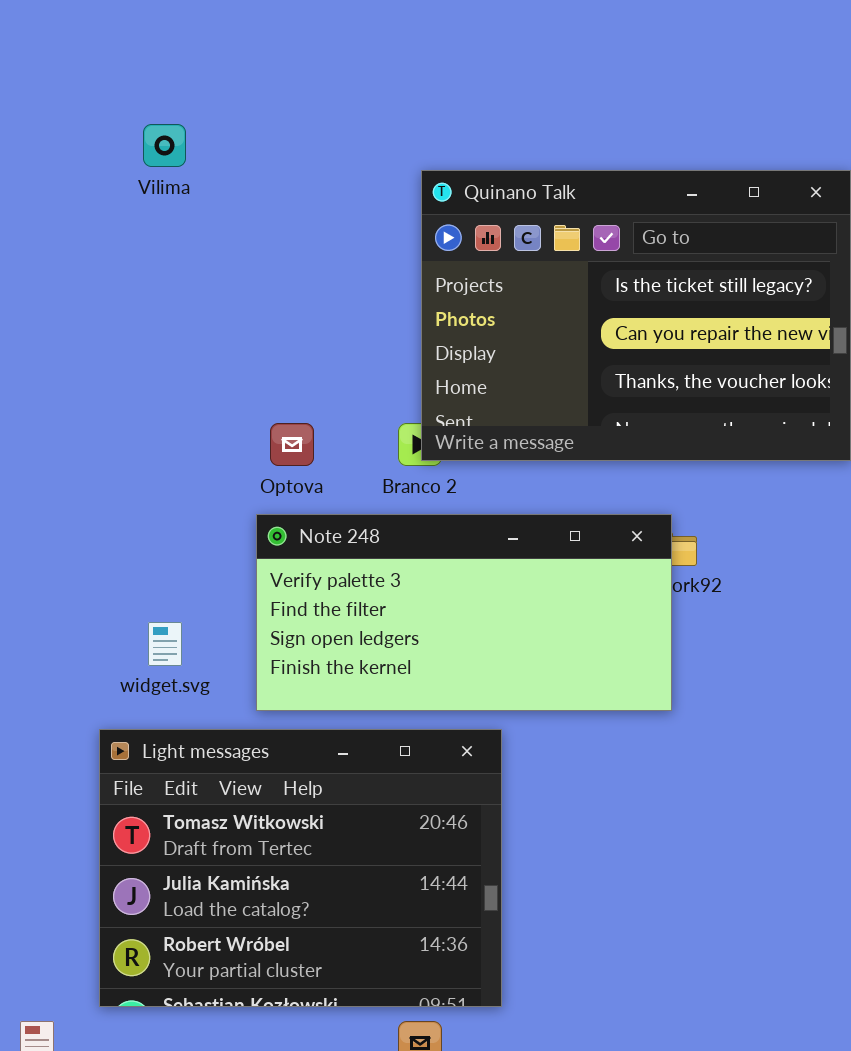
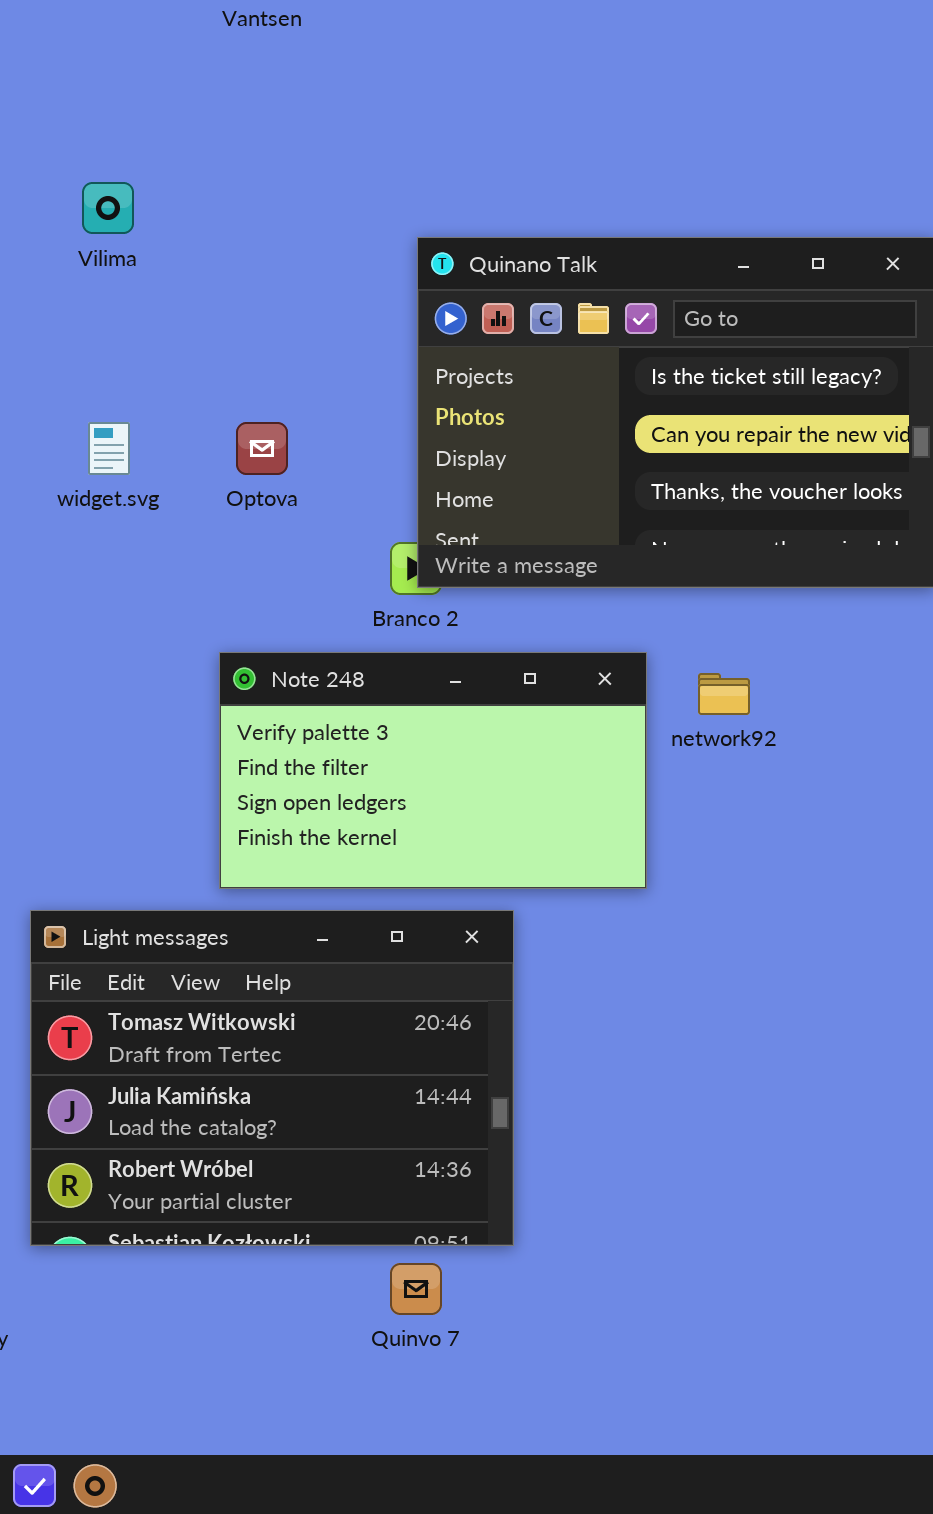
Optova: [270,423,314,466] -> [236,422,288,475], moved
Note 248: [256,514,672,711] -> [219,652,647,889], resized
widget.svg: [148,622,182,666] -> [88,422,130,475], moved

